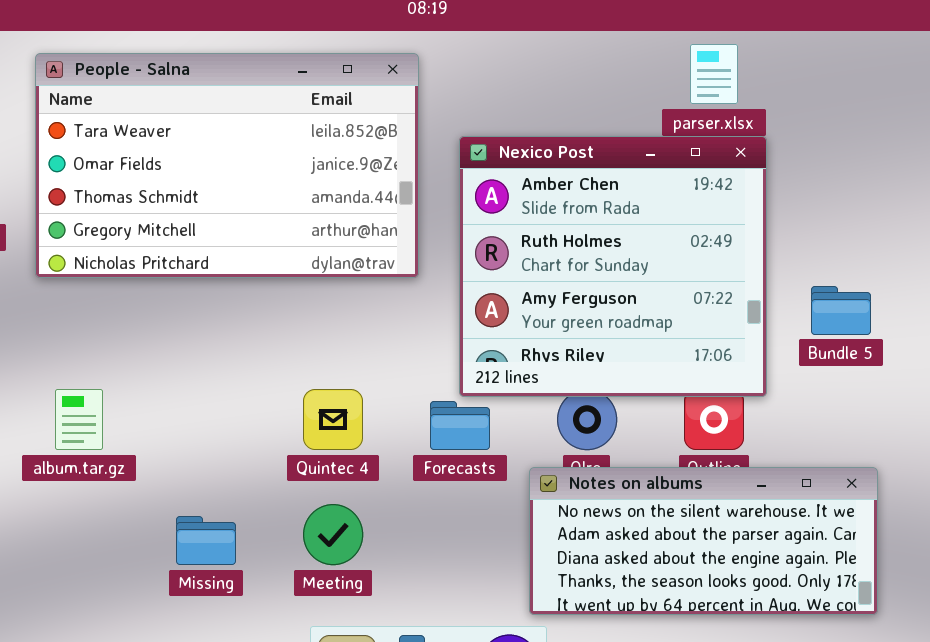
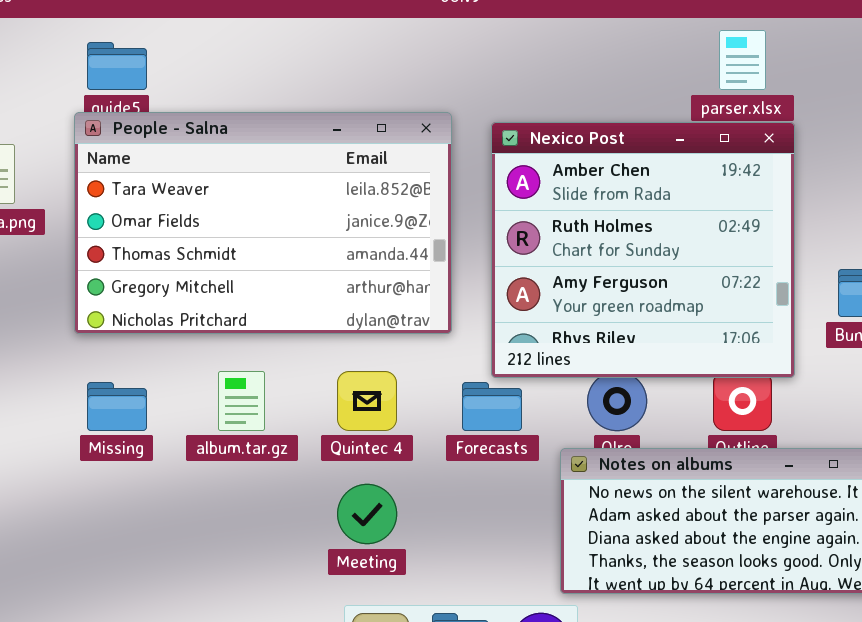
People - Salna: [35,53,419,278] -> [74,112,452,334], moved
album.tar.gz: [55,389,103,450] -> [218,371,265,431], moved
Missing: [176,516,236,565] -> [87,382,147,431], moved

